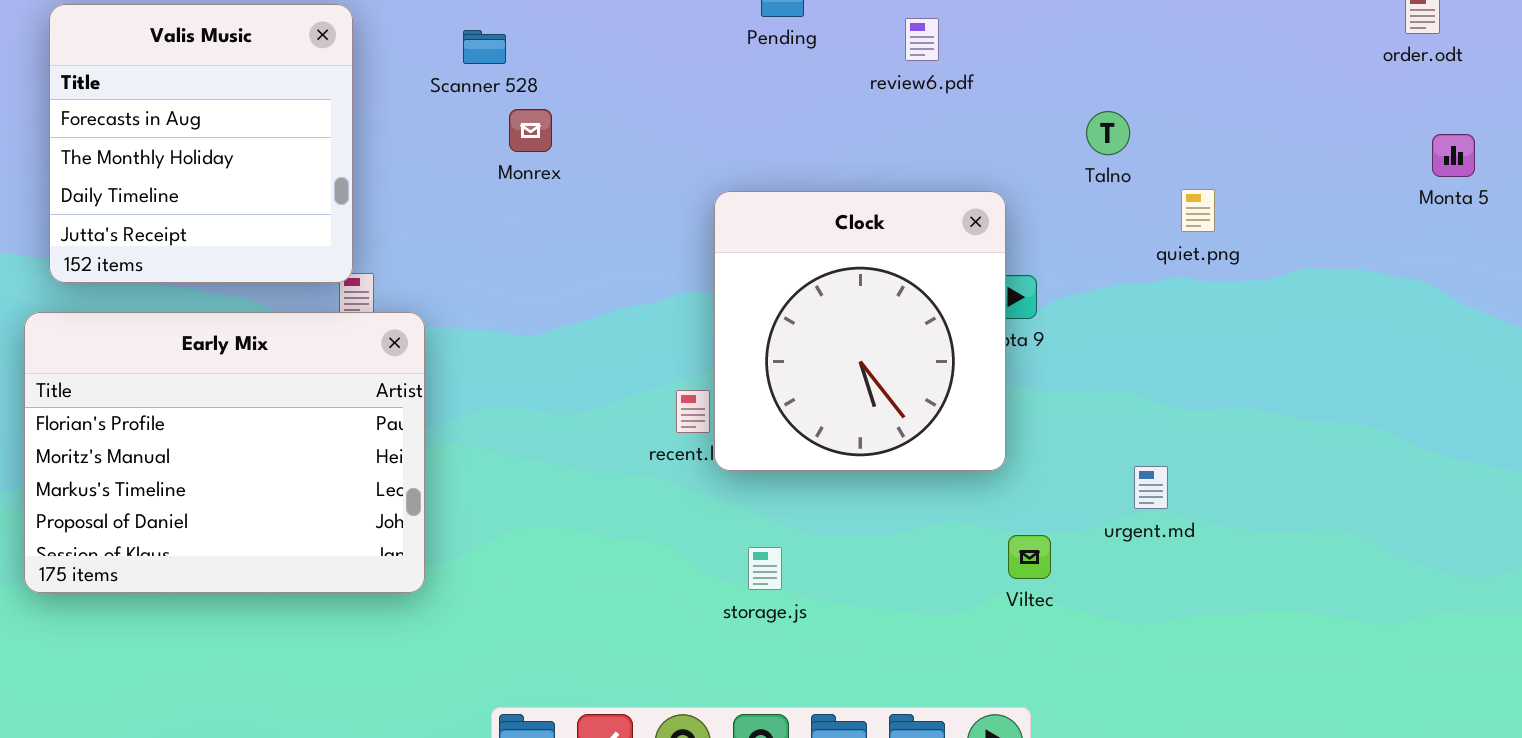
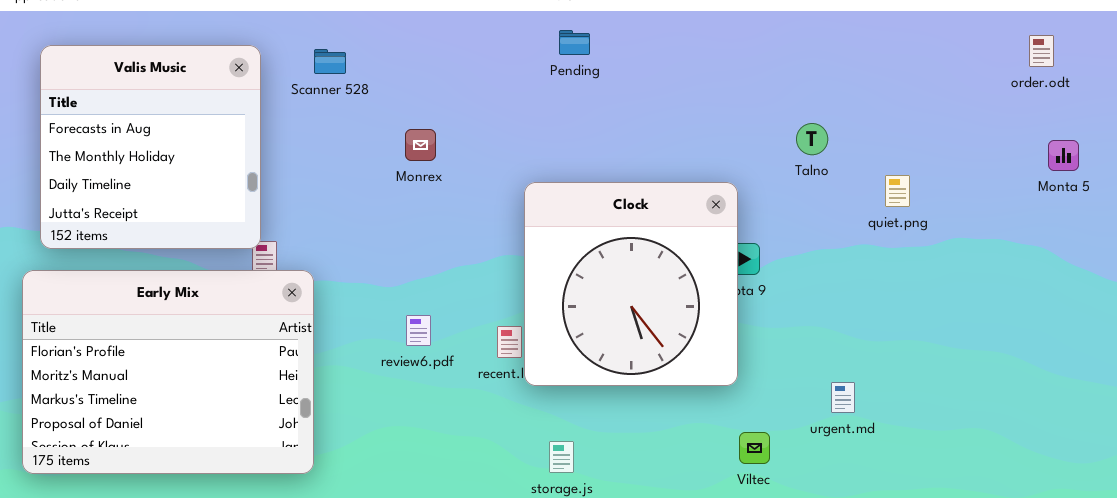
review6.pdf: [905,18,939,61] -> [406,315,431,346], moved
Scanner 528: [463,30,506,64] -> [314,49,346,74], moved
Monrex: [509,109,552,152] -> [405,129,436,161], moved
quiet.png: [1181,189,1215,232] -> [885,175,910,207], moved

